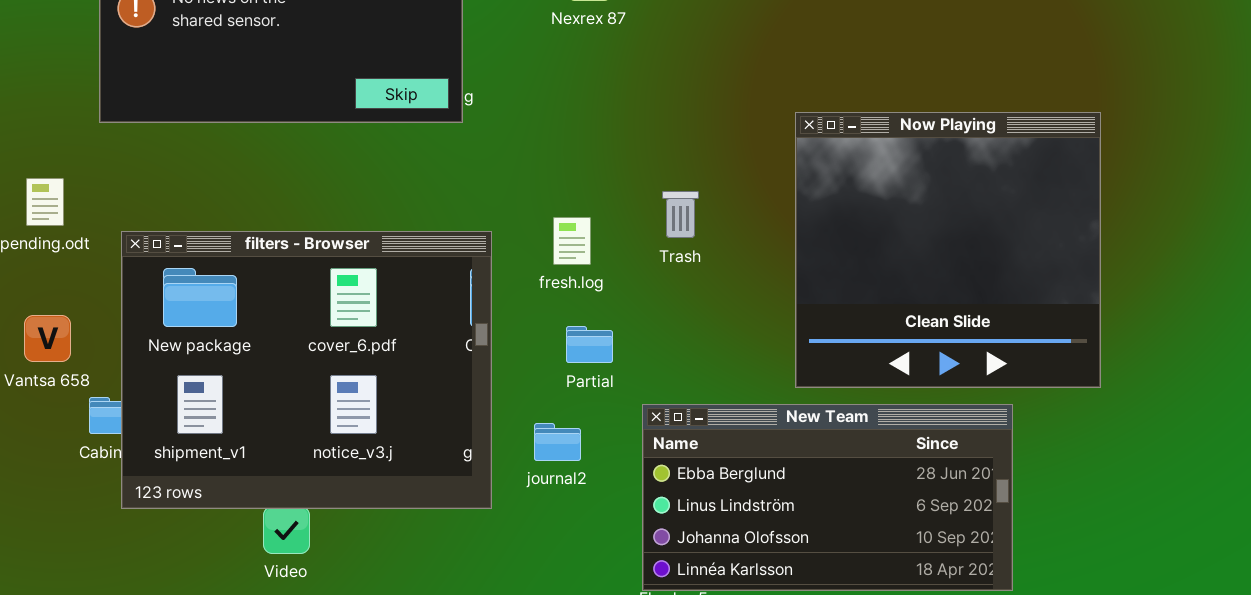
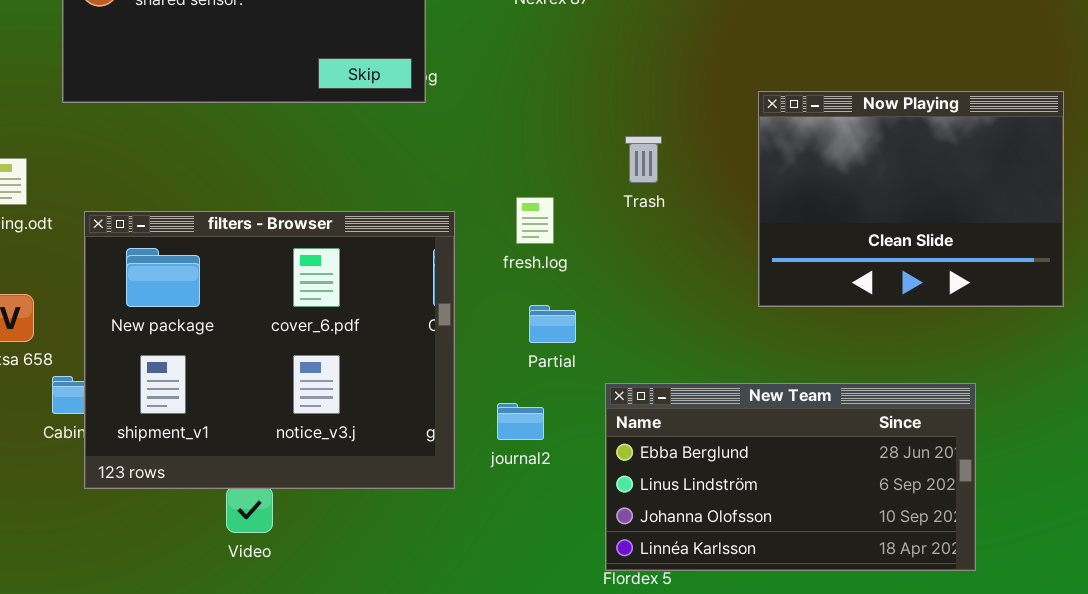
Now Playing: [795,112,1101,388] -> [758,91,1064,307], resized
Trash: [662,191,699,238] -> [625,136,662,183], moved

